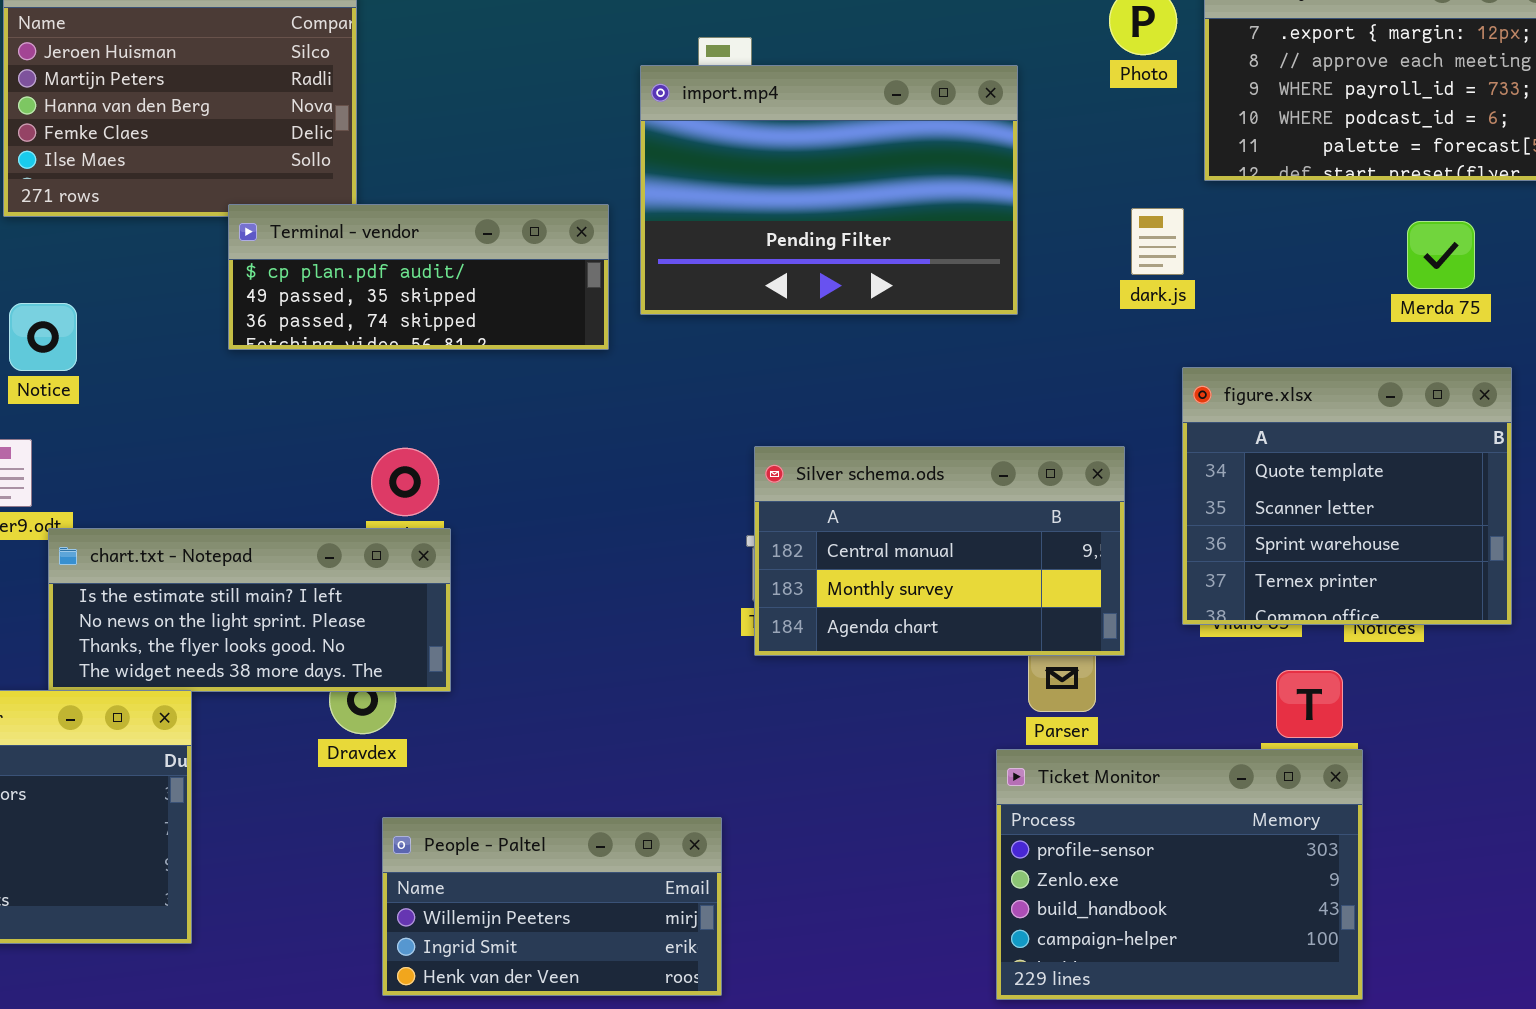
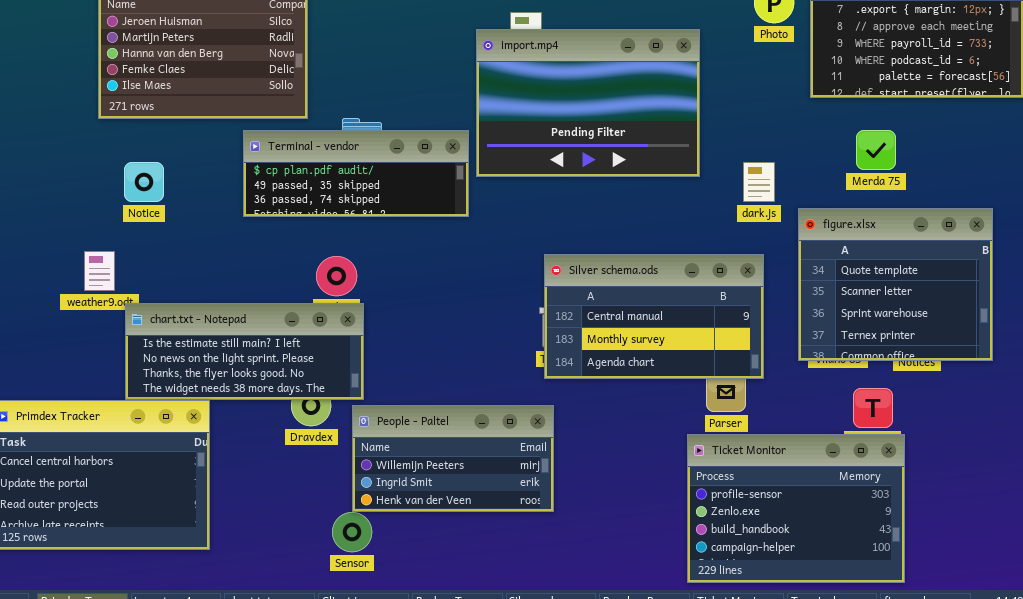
Terminal - vendor: [228,204,609,350] -> [243,130,469,217], moved
dark.js: [1131,208,1184,275] -> [743,162,775,202], moved
Merda 75: [1407,221,1475,289] -> [856,130,896,170], moved
Notice: [9,303,77,371] -> [124,162,164,202], moved
People - Paltel: [382,817,722,996] -> [352,405,554,512], moved

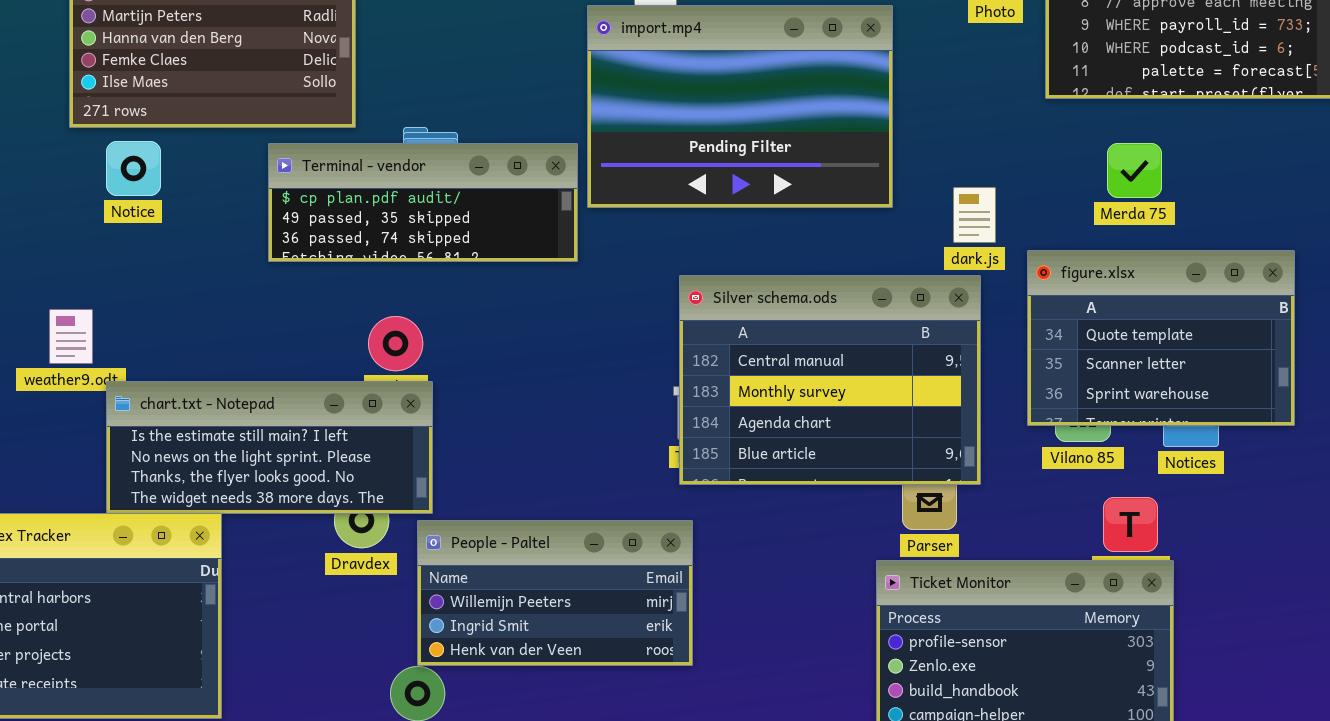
Notice: [124,162,164,202] -> [106,141,161,196], moved
figure.xlsx: [798,208,993,361] -> [1027,250,1295,426], resized
Silver schema.ods: [544,254,764,379] -> [679,275,981,485], resized

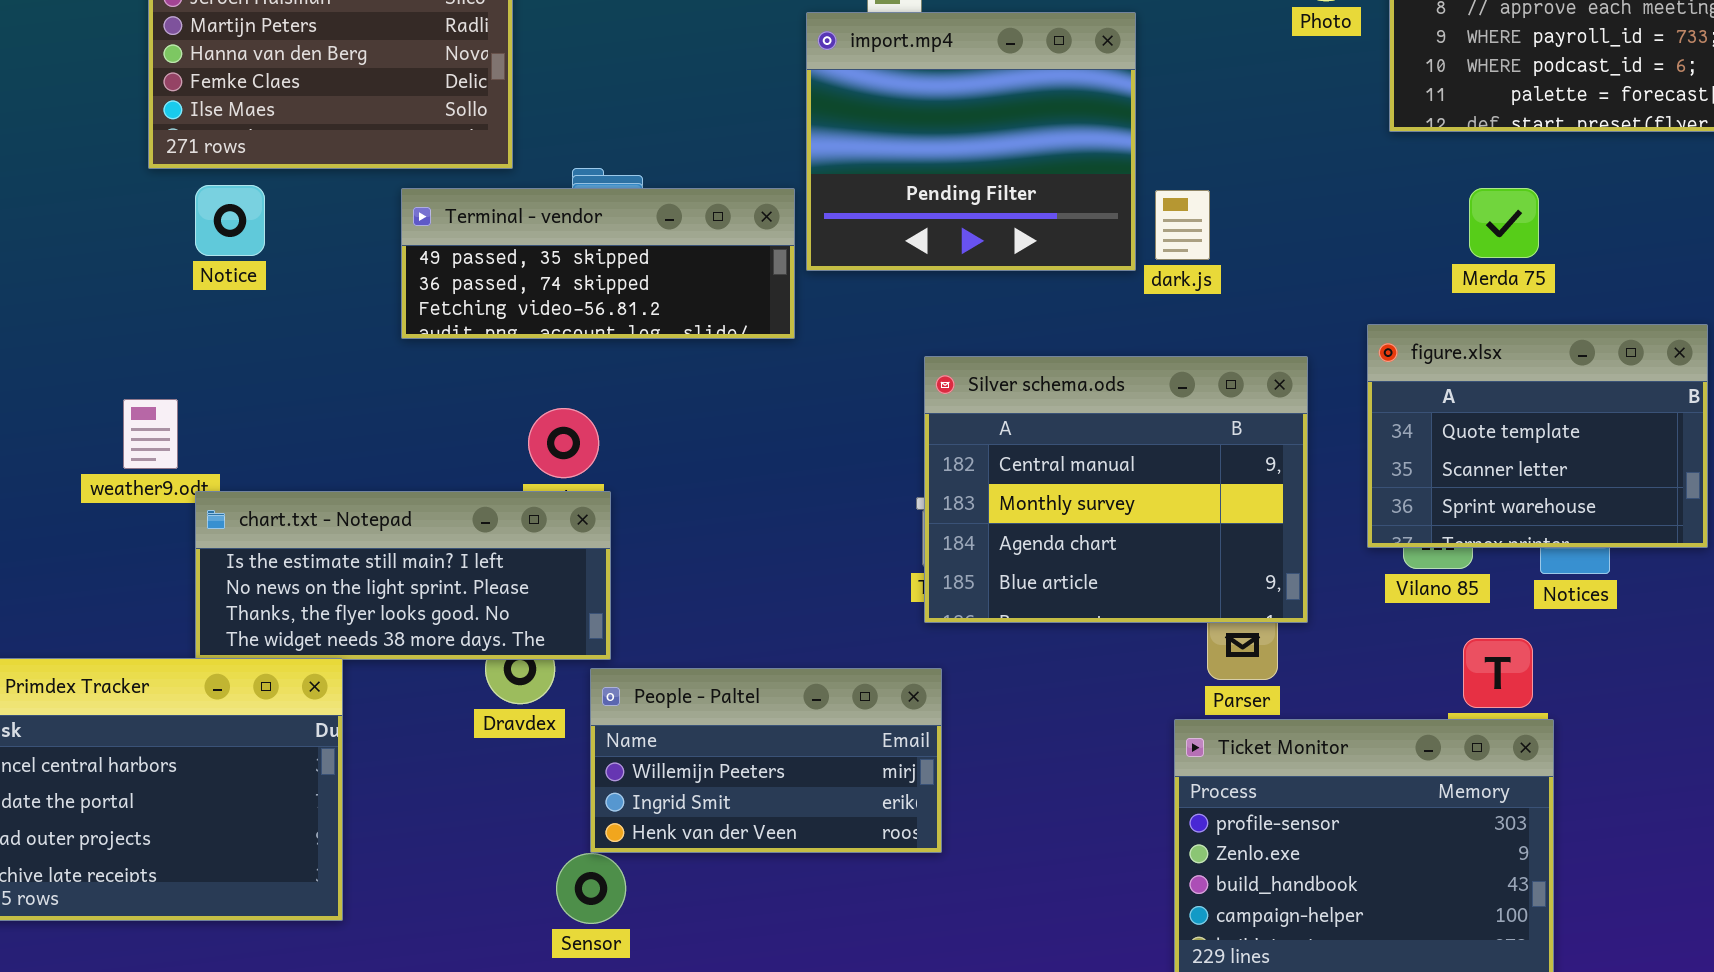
import.mp4: [587,5,893,208] -> [806,12,1136,271], resized
Terminal - vendor: [268,143,578,262] -> [401,188,795,339], scrolled down 1 row
dark.js: [953,187,996,243] -> [1155,190,1210,260], moved

